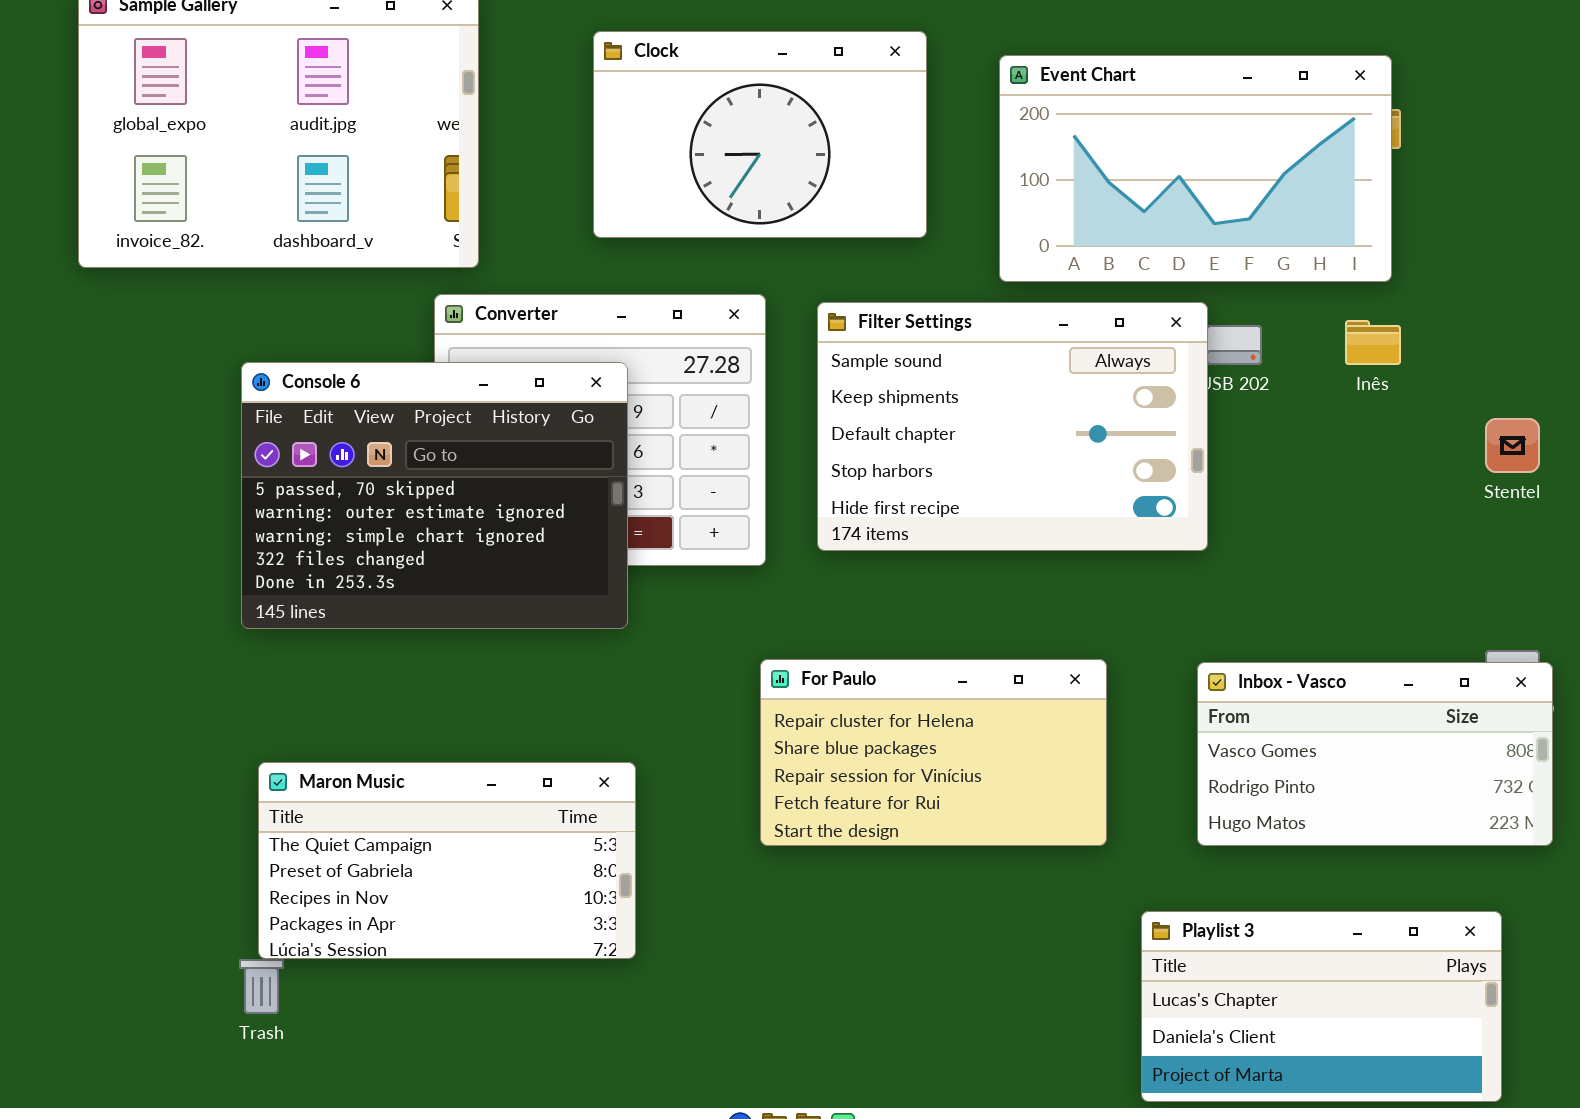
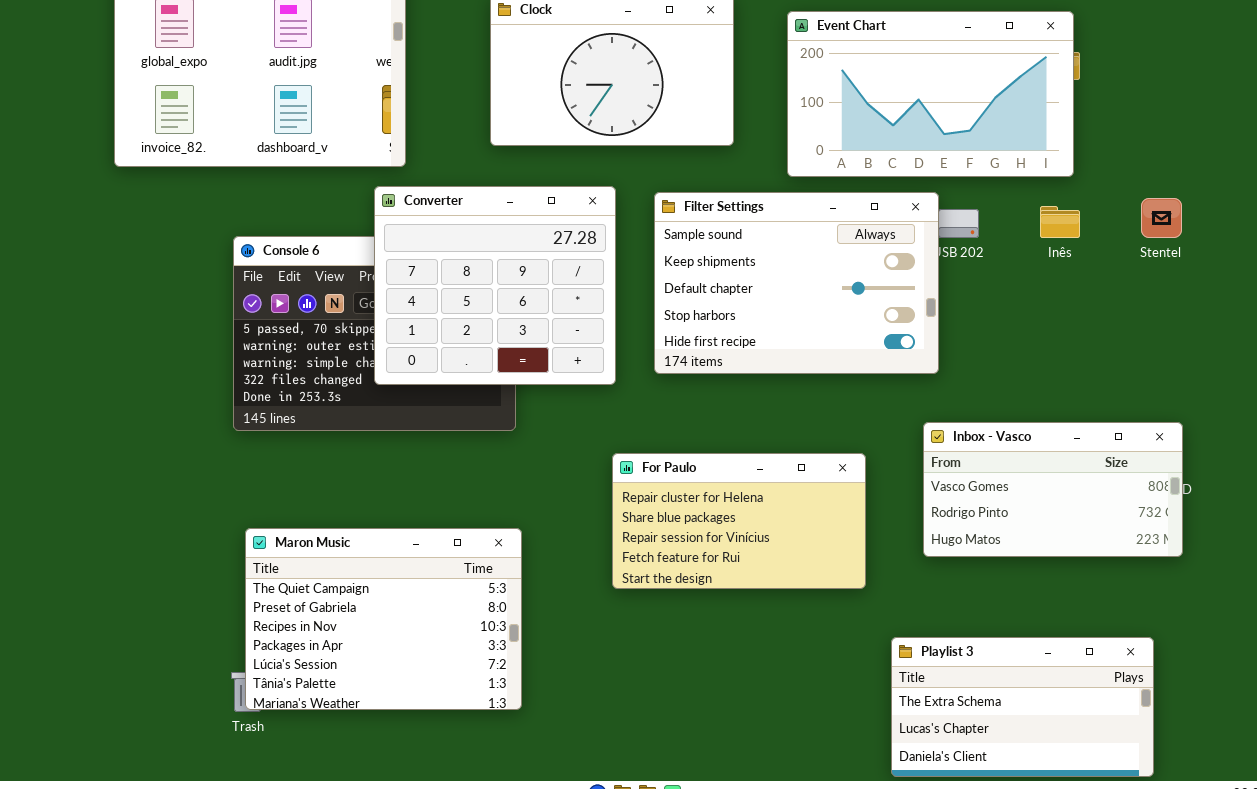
Converter: [434,294,766,566] -> [374,186,616,385], raised
Stentel: [1485,418,1540,473] -> [1141,198,1182,238], moved
Inbox - Vasco: [1197,662,1553,846] -> [923,422,1183,557], moved
Maron Music: [258,762,636,959] -> [245,528,522,710], resized
Playlist 3: [1141,911,1502,1102] -> [891,637,1154,777], scrolled up 1 row

